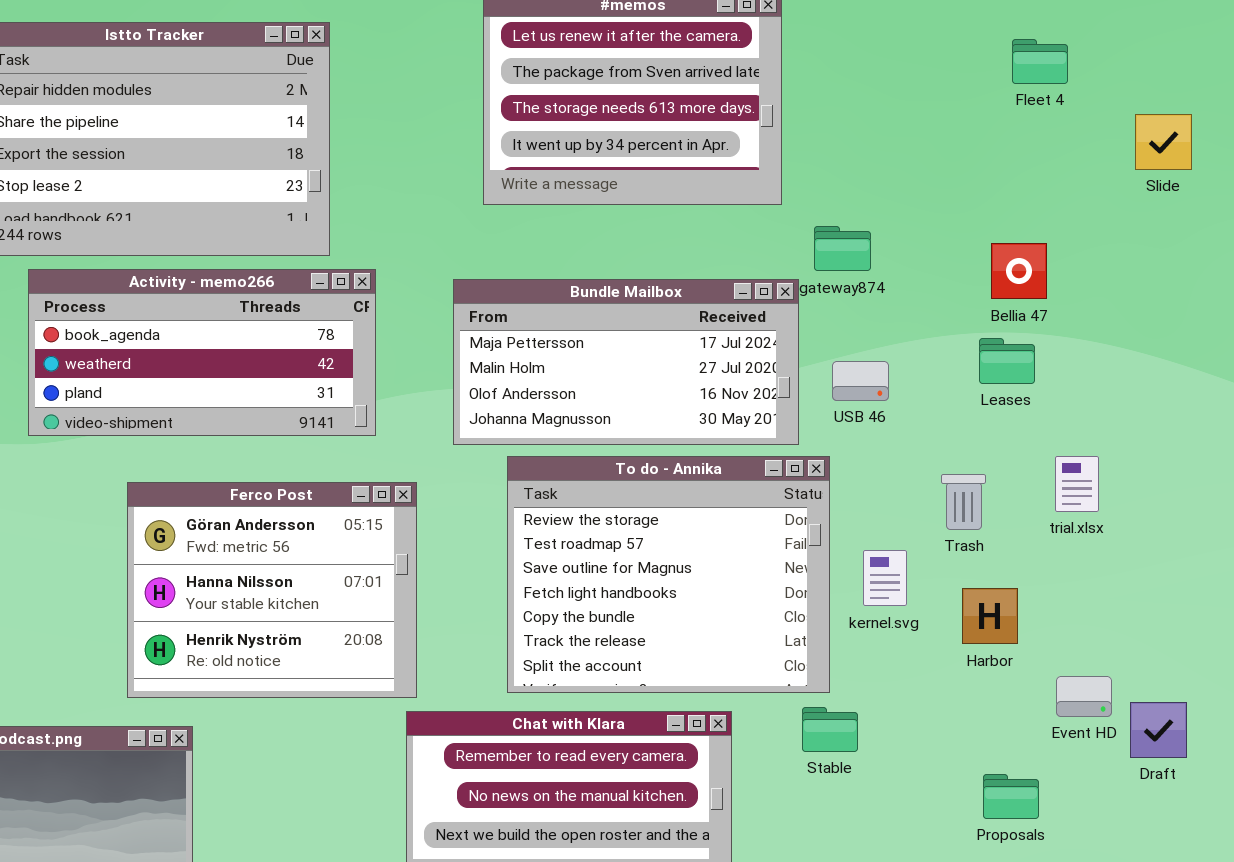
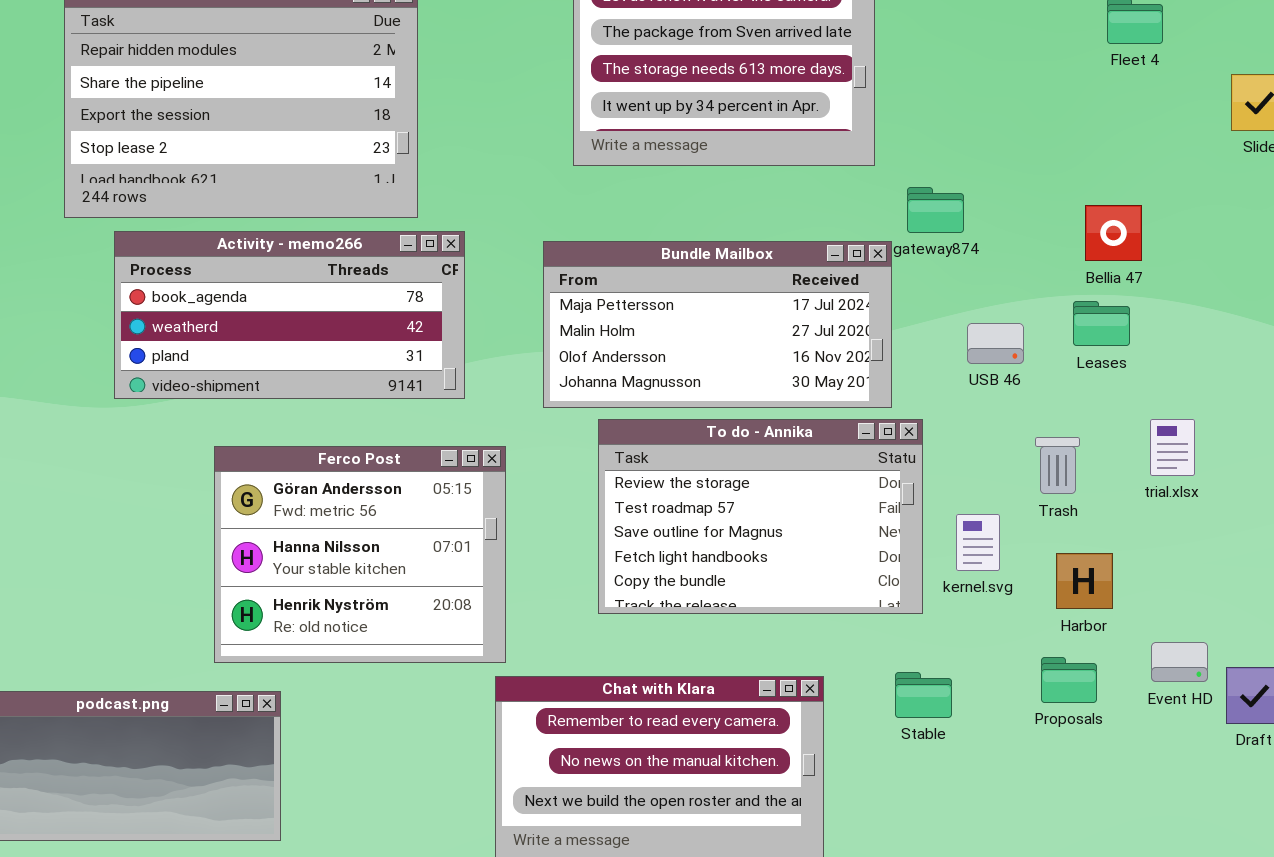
USB 46: [832,361,889,401] -> [967,323,1024,364], moved
To do - Annika: [507,456,830,693] -> [598,419,923,614], resized
Proposals: [983,774,1039,819] -> [1041,657,1097,703], moved

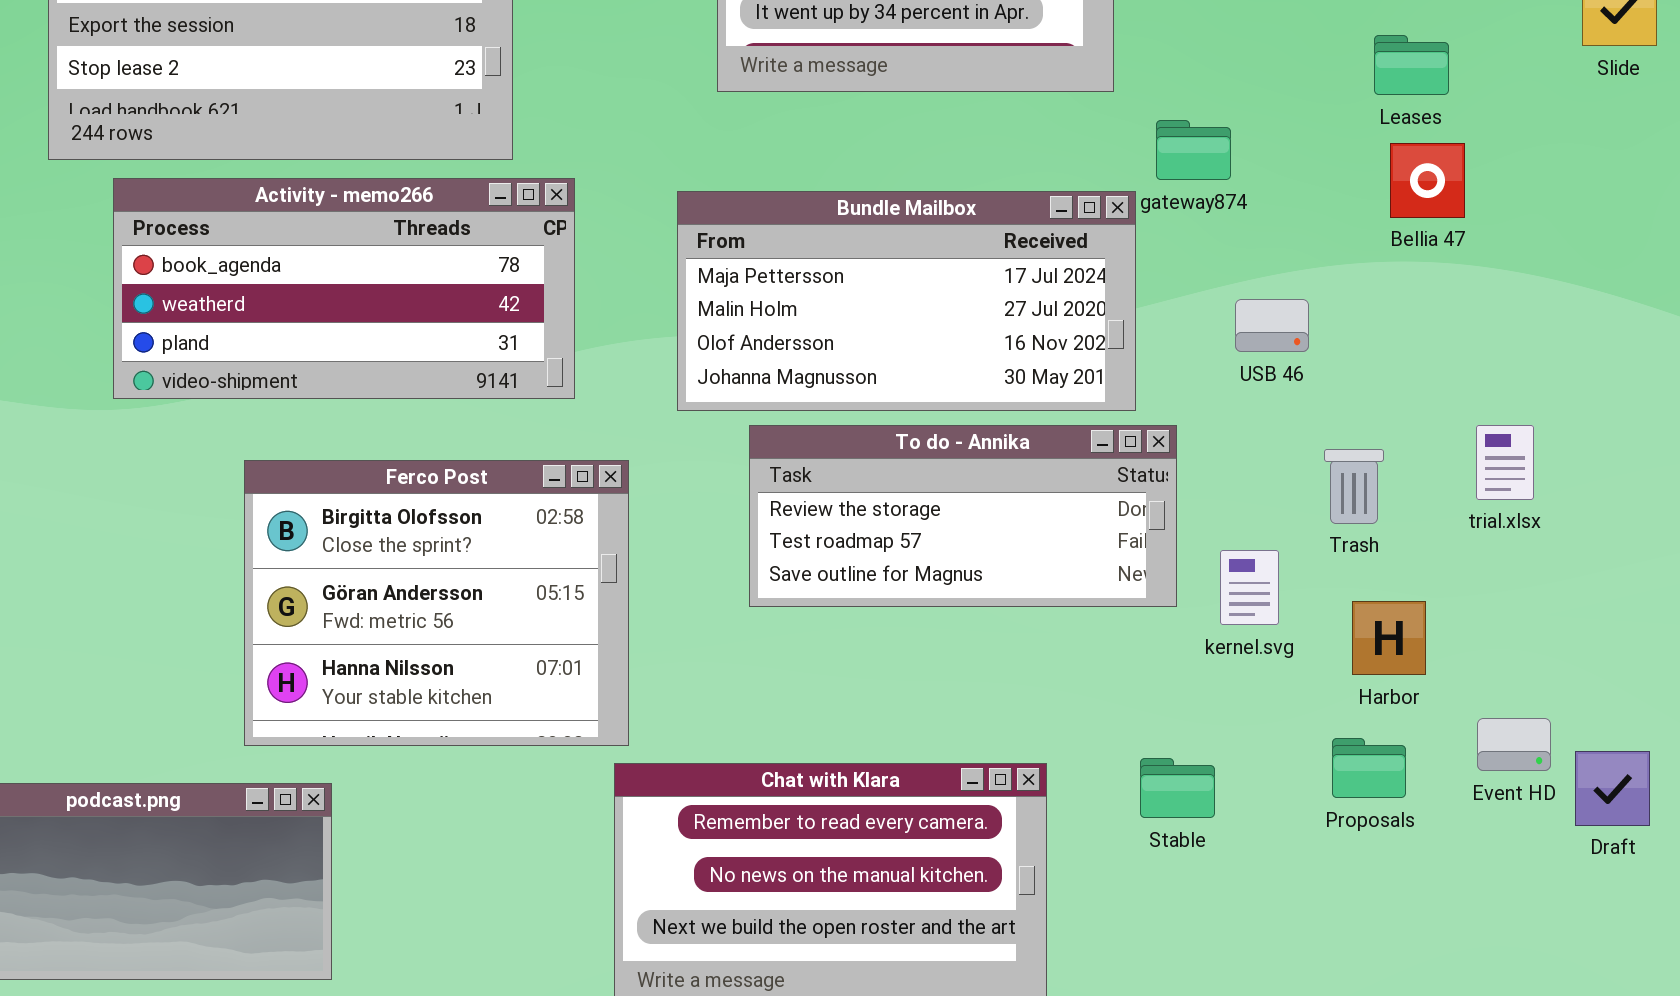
Leases: [1073,301,1130,346] -> [1374,35,1449,95], moved
To do - Annika: [598,419,923,614] -> [749,425,1177,607], resized
Ferco Post: [214,446,506,663] -> [244,460,629,746], scrolled up 1 row

